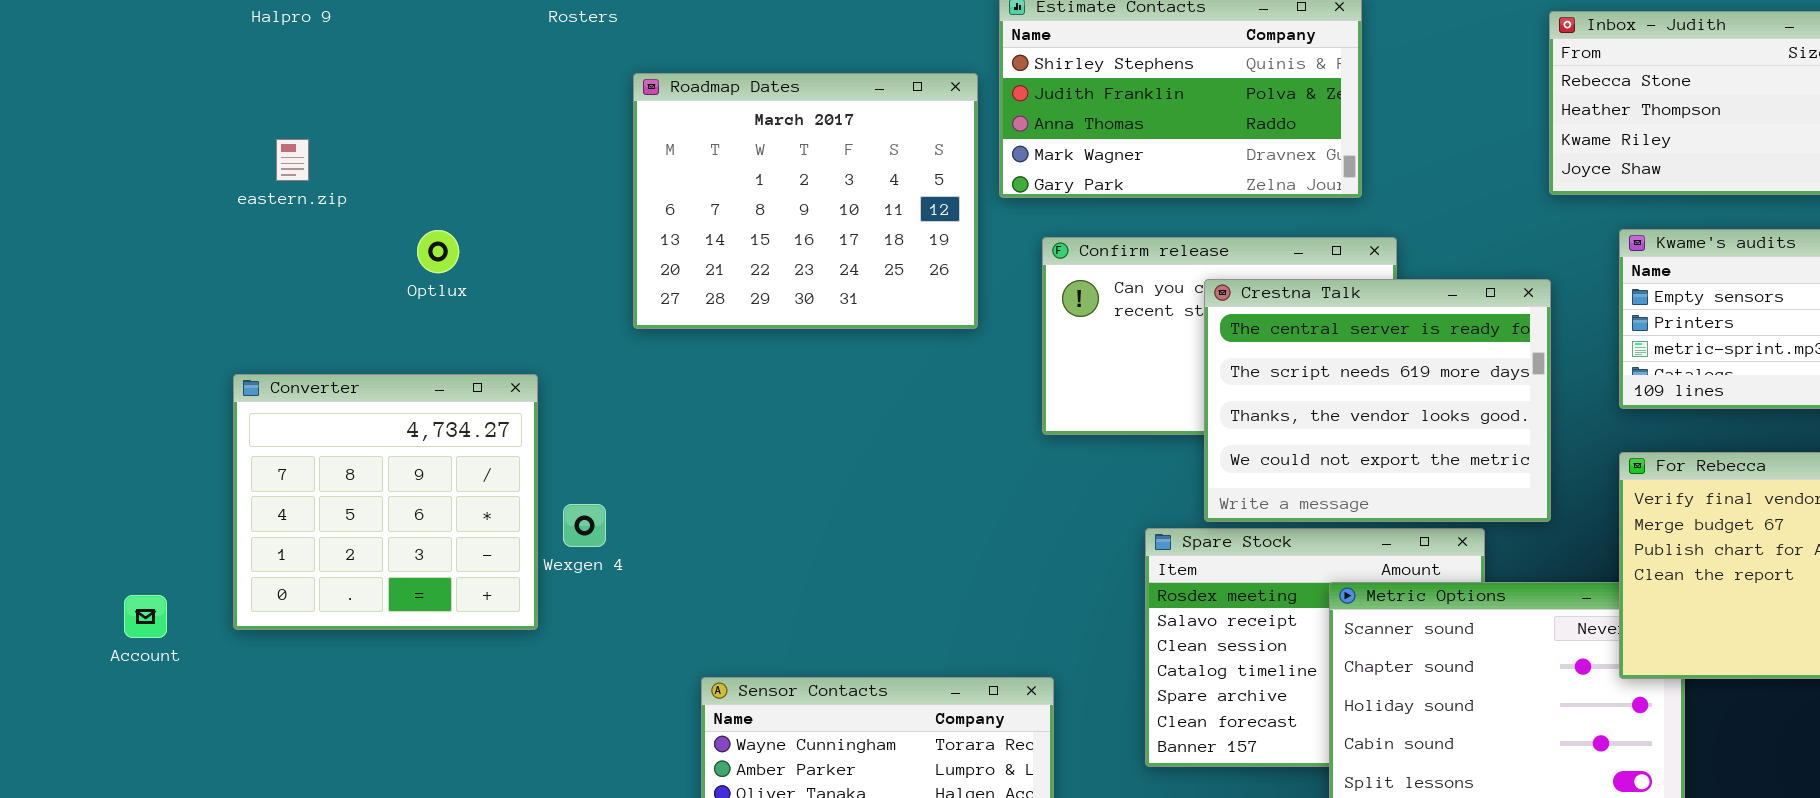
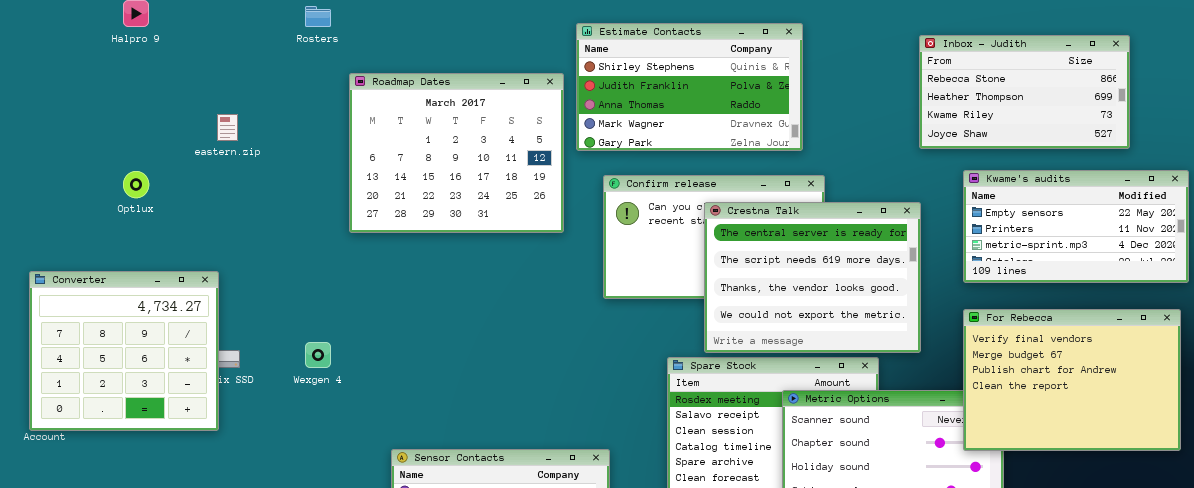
eastern.zip: [276,139,309,181] -> [217,114,238,141], moved
Optlux: [417,230,459,273] -> [123,171,149,198], moved
Converter: [233,374,538,630] -> [29,271,219,431], moved

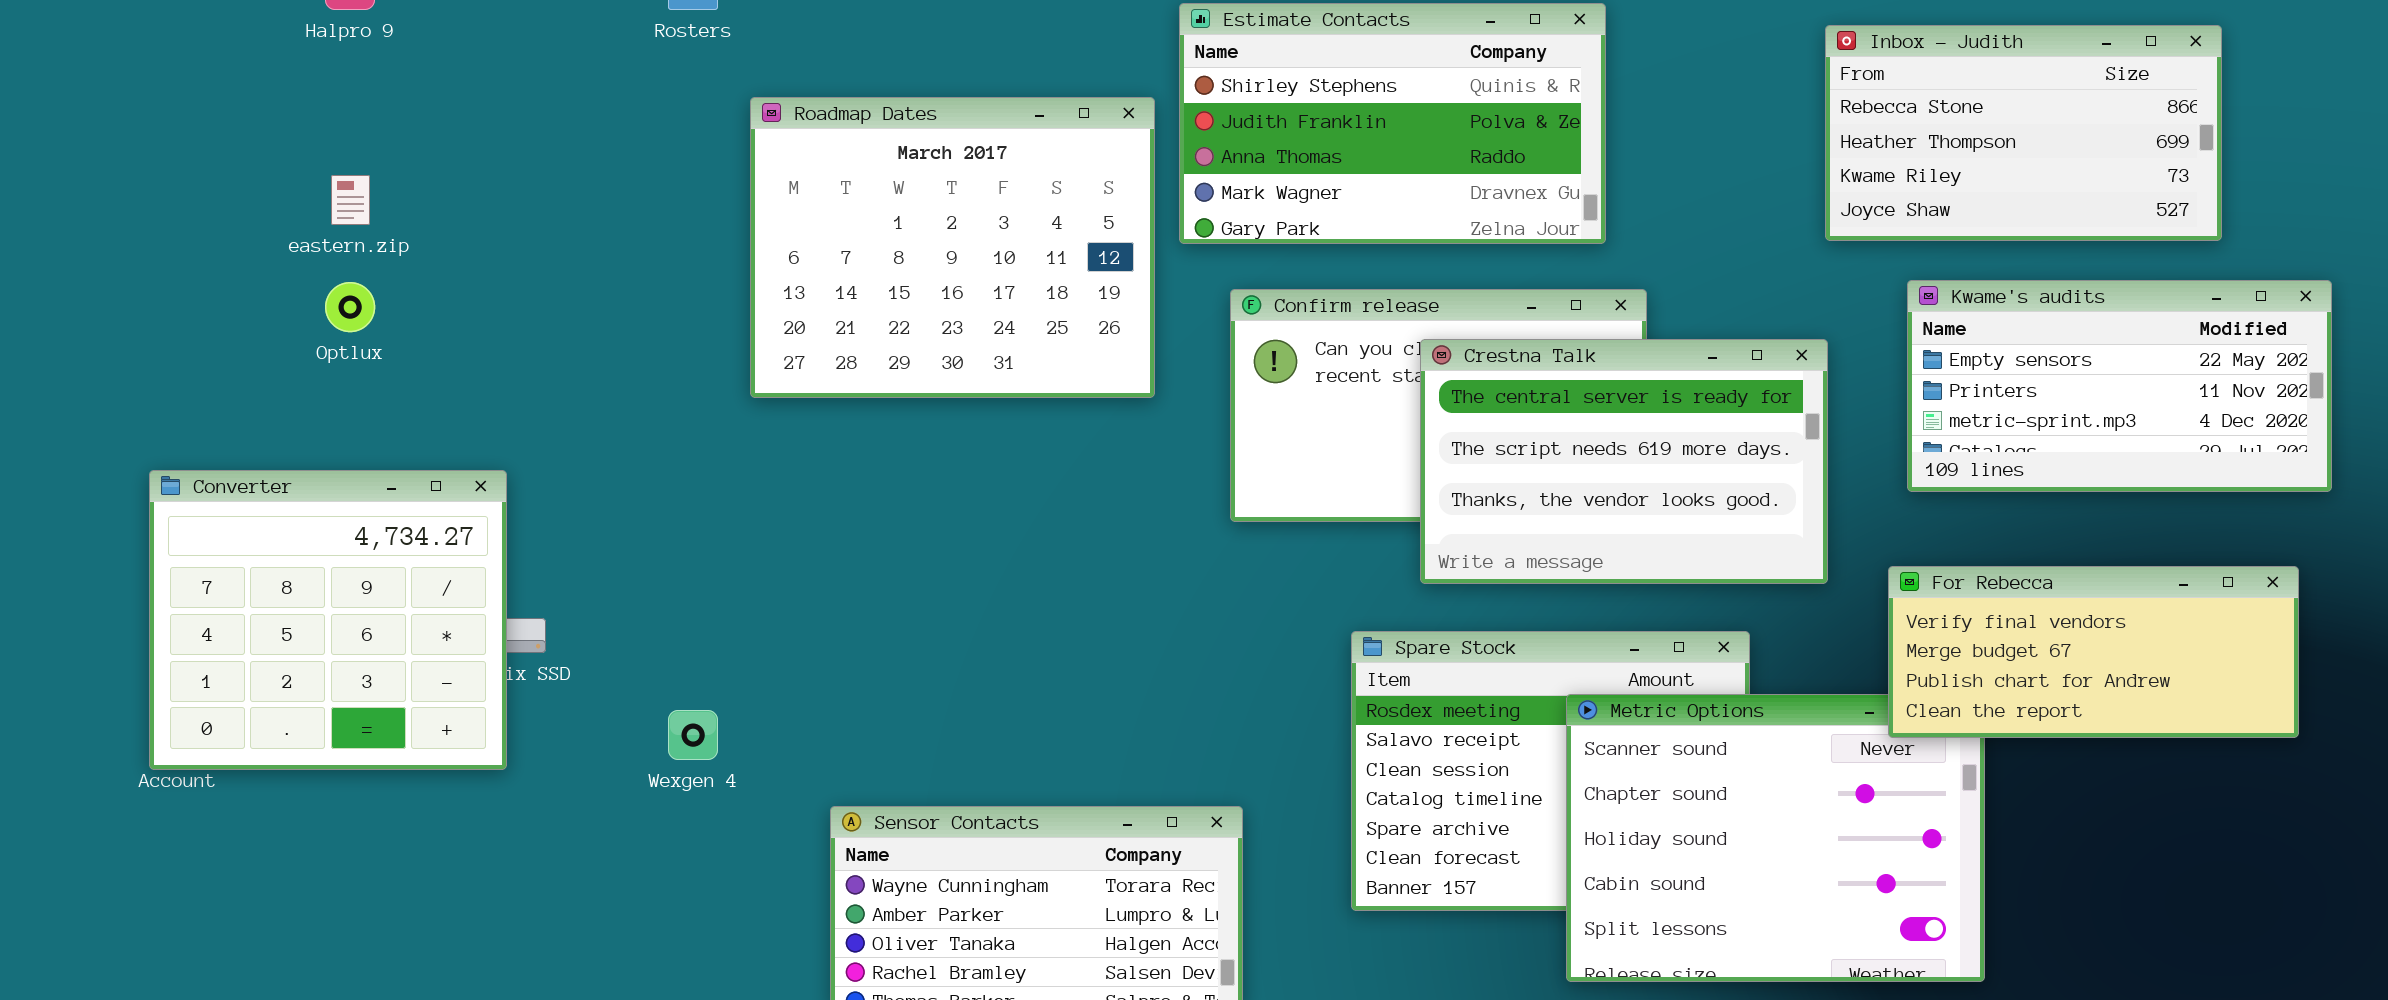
eastern.zip: [217,114,238,141] -> [331,175,370,225], moved
Crestna Talk: [704,202,921,353] -> [1420,339,1828,584], resized
For Rebecca: [963,309,1181,451] -> [1888,566,2299,738], moved, resized
Wexgen 4: [305,342,331,368] -> [668,710,718,760], moved

